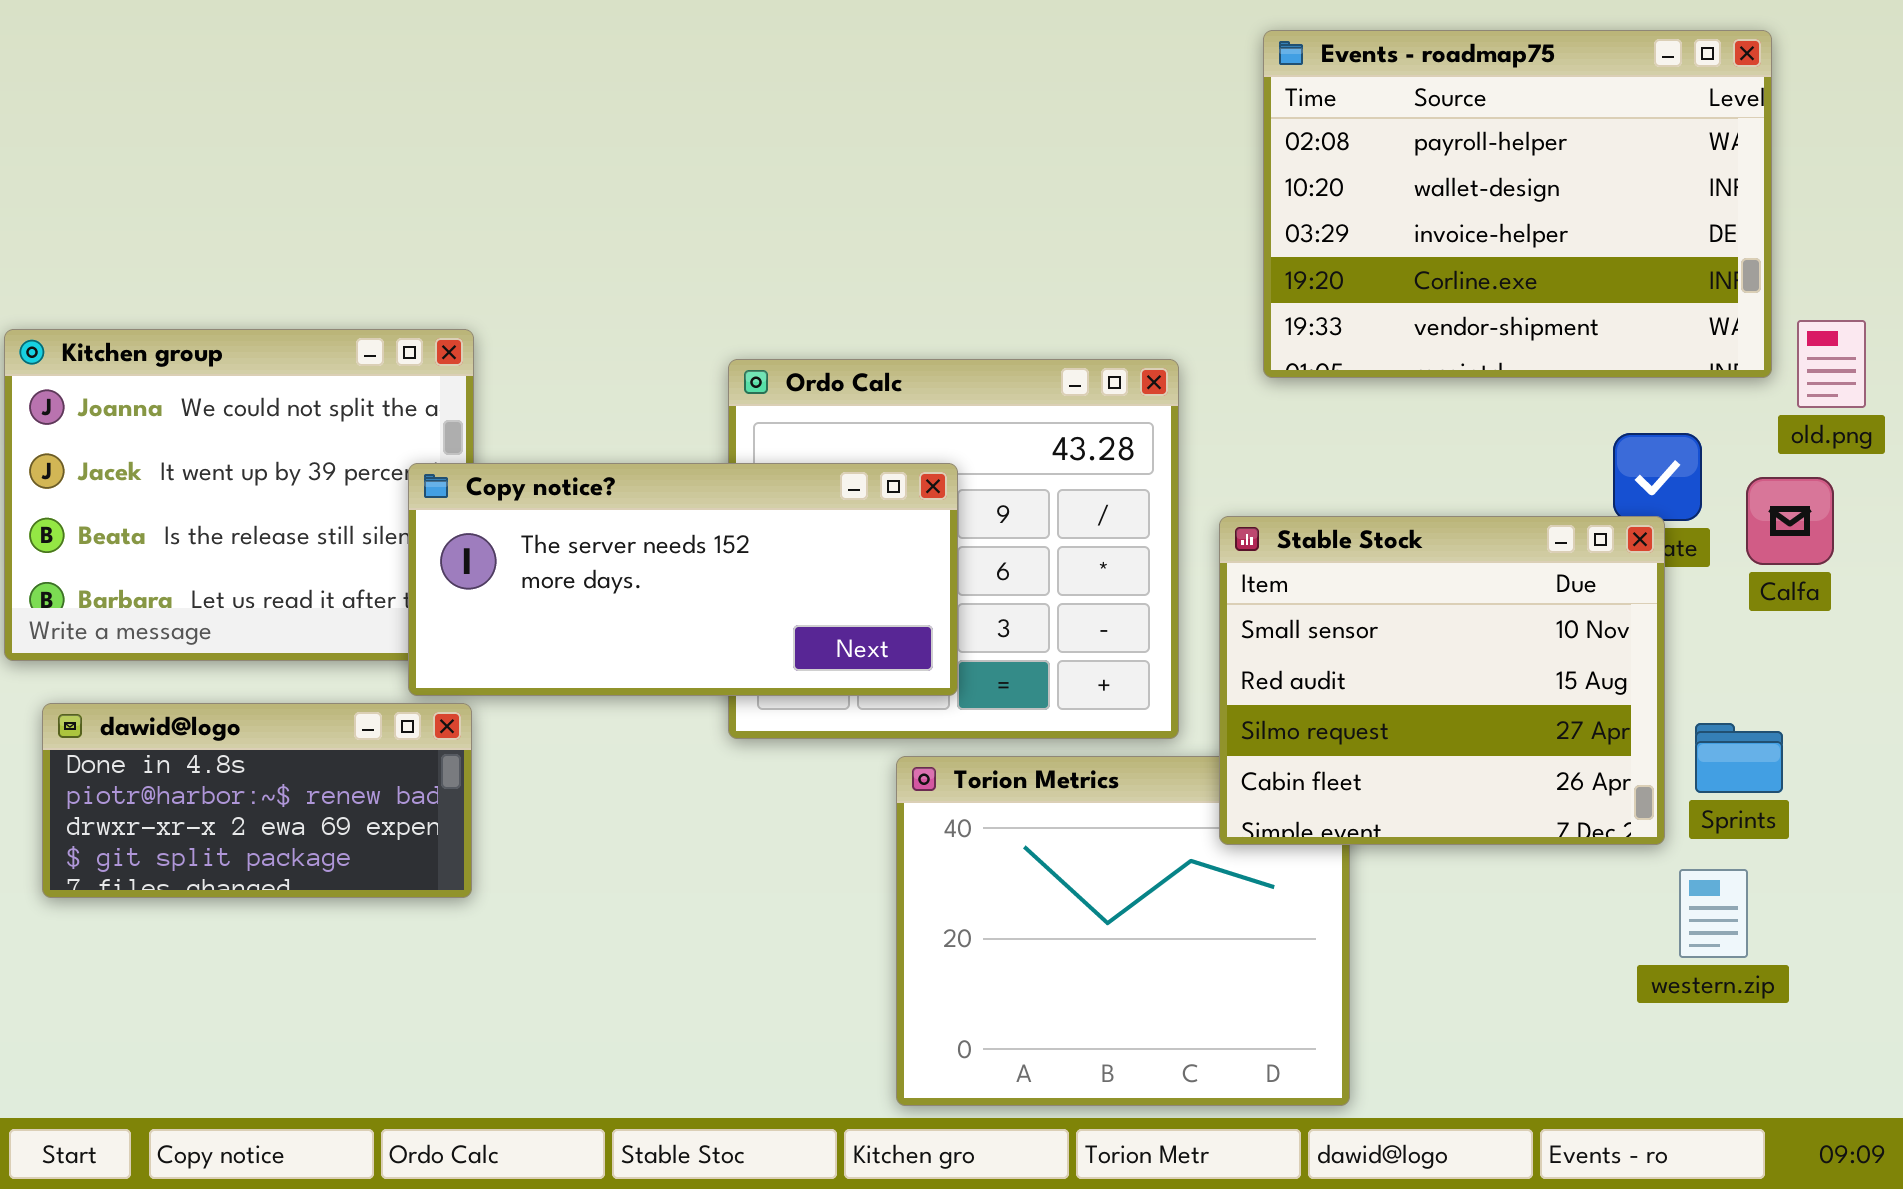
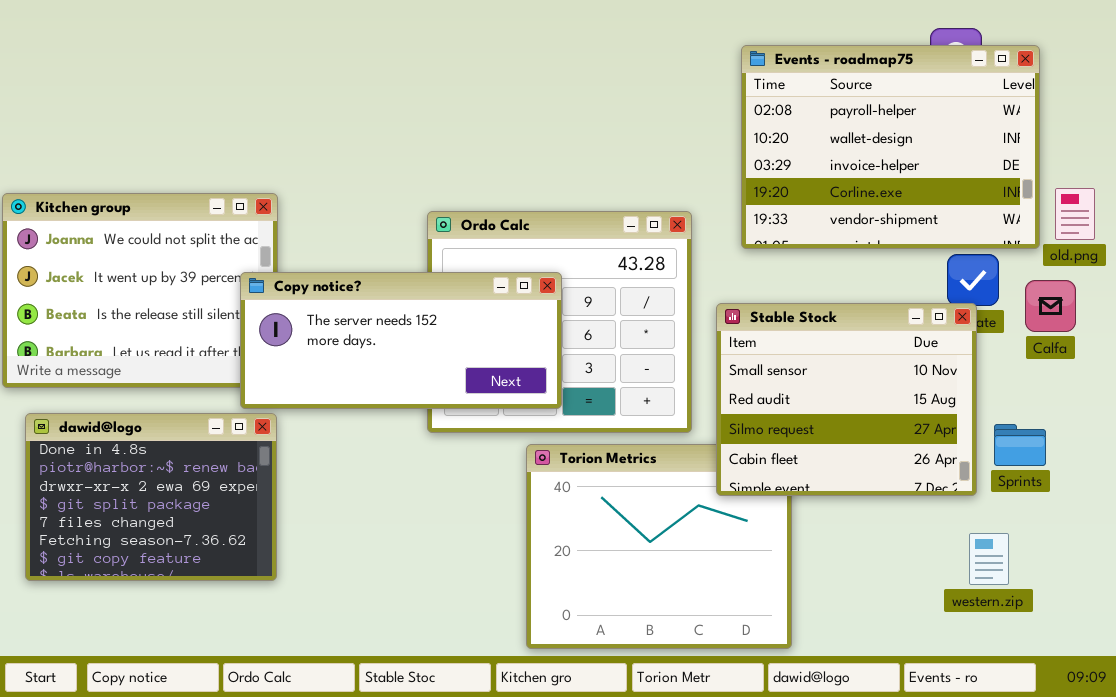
Events - roadmap75: [1263,30,1772,378] -> [741,45,1040,249], moved
dawid@logo: [42,703,472,898] -> [25,413,277,581], resized
western.zip: [1679,869,1748,958] -> [969,533,1009,585], moved

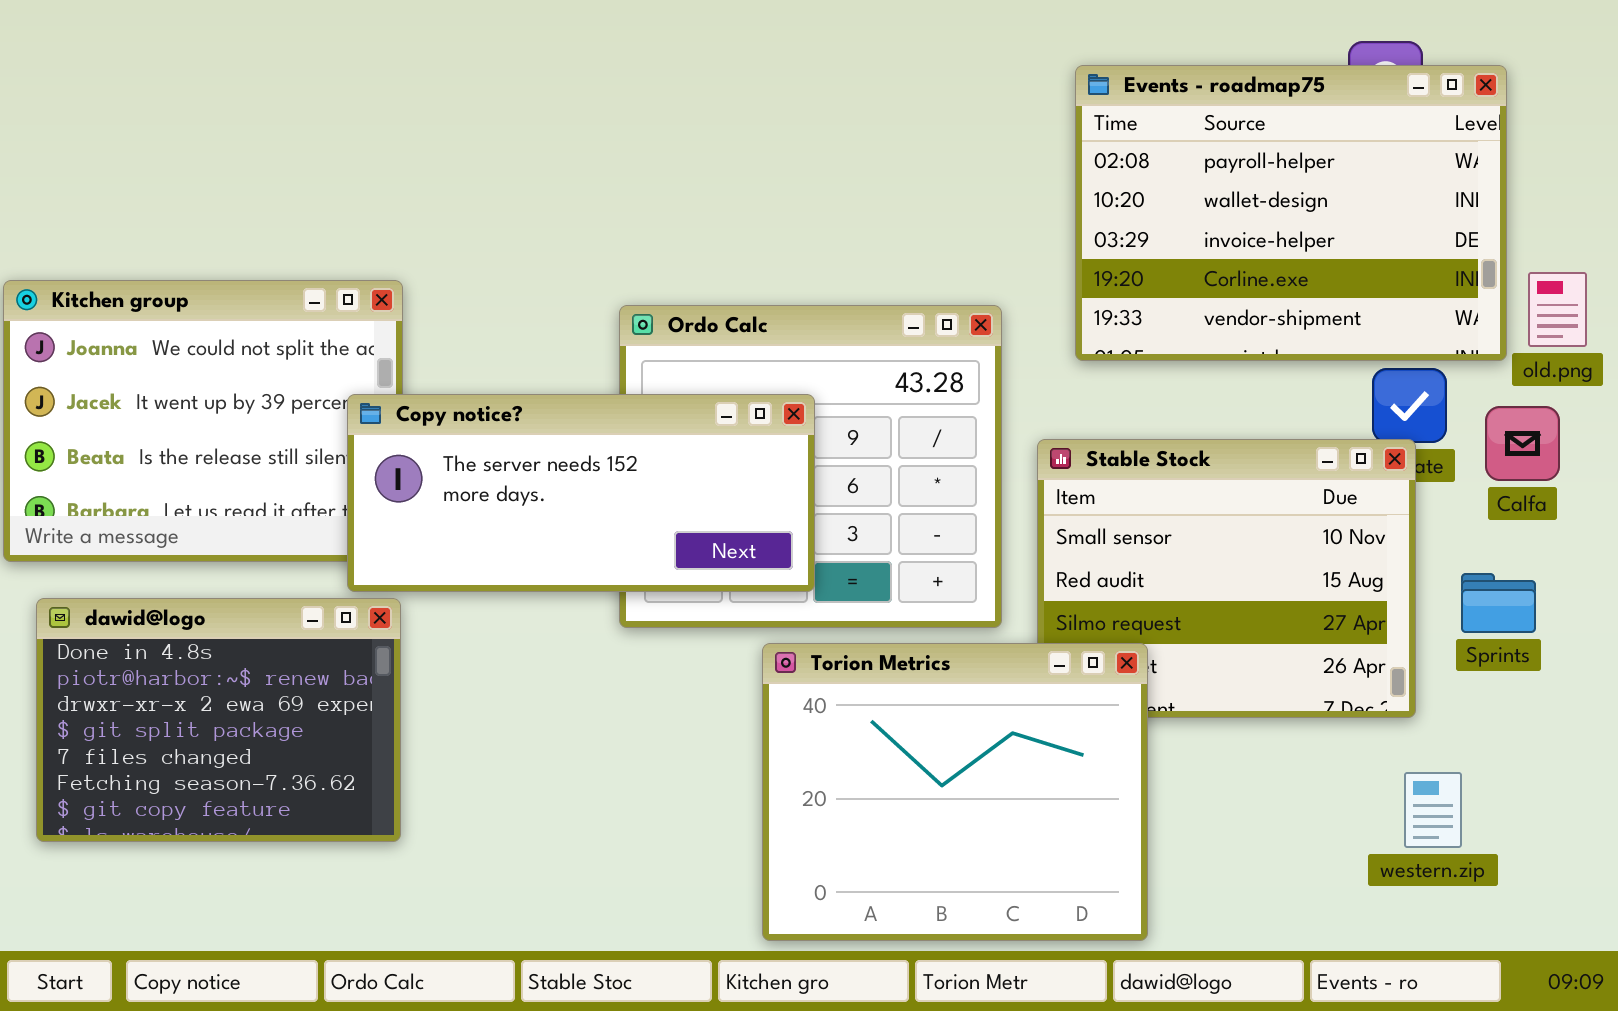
Sprints: [994,424,1046,466] -> [1461,573,1536,633], moved
Torion Metrics: [526,444,792,649] -> [762,643,1148,941], raised

